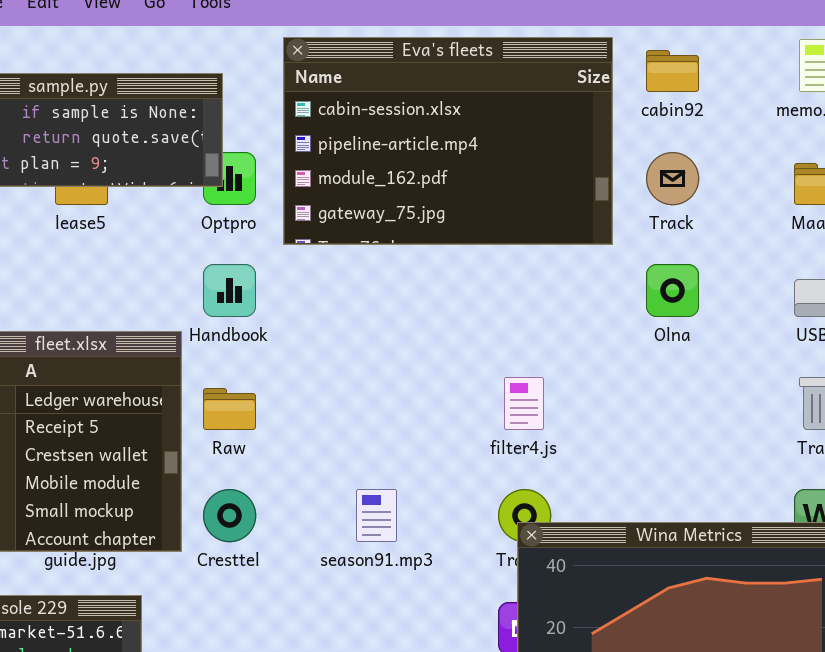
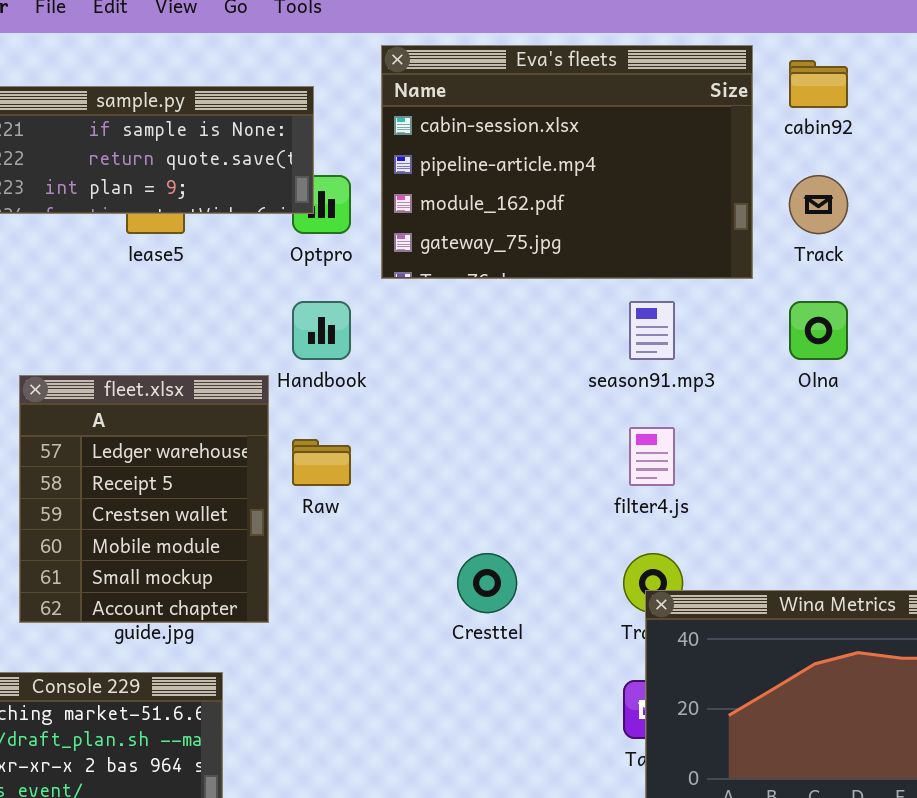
Cresttel: [203,489,256,542] -> [457,553,517,613], moved
season91.mp3: [356,489,397,542] -> [629,301,675,360], moved

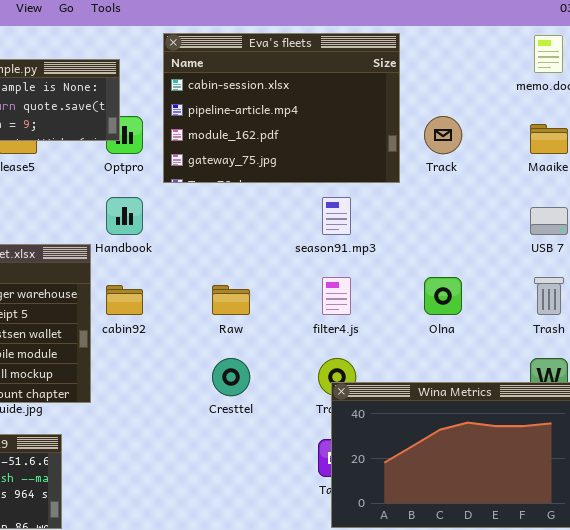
cabin92: [789,60,848,108] -> [106,285,143,315], moved
Olna: [789,301,848,360] -> [424,277,462,315], moved
Raw: [292,439,351,486] -> [212,285,250,315], moved

